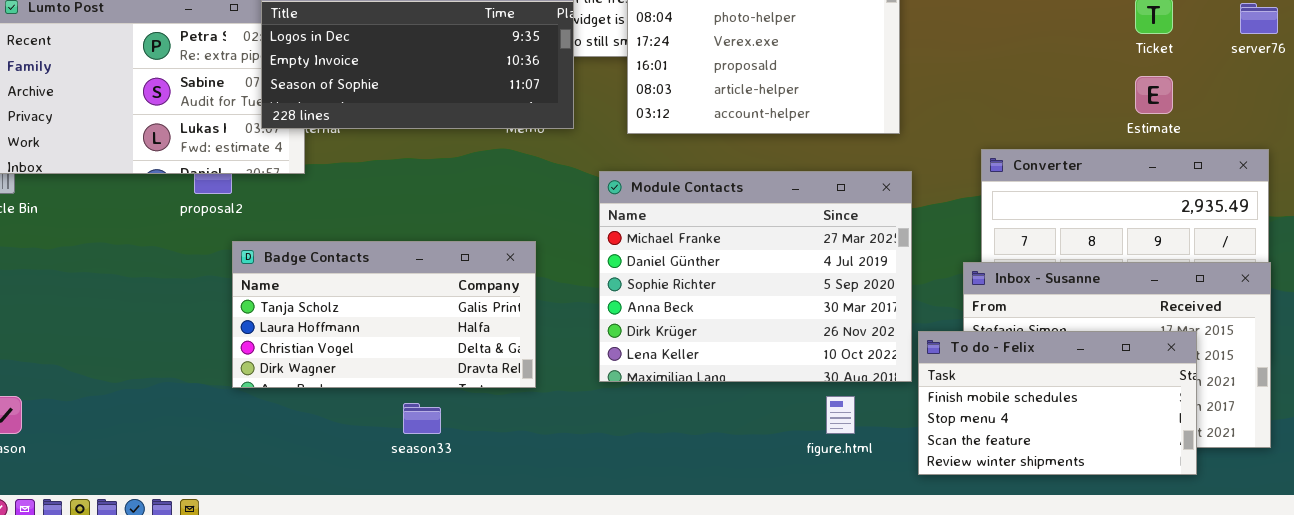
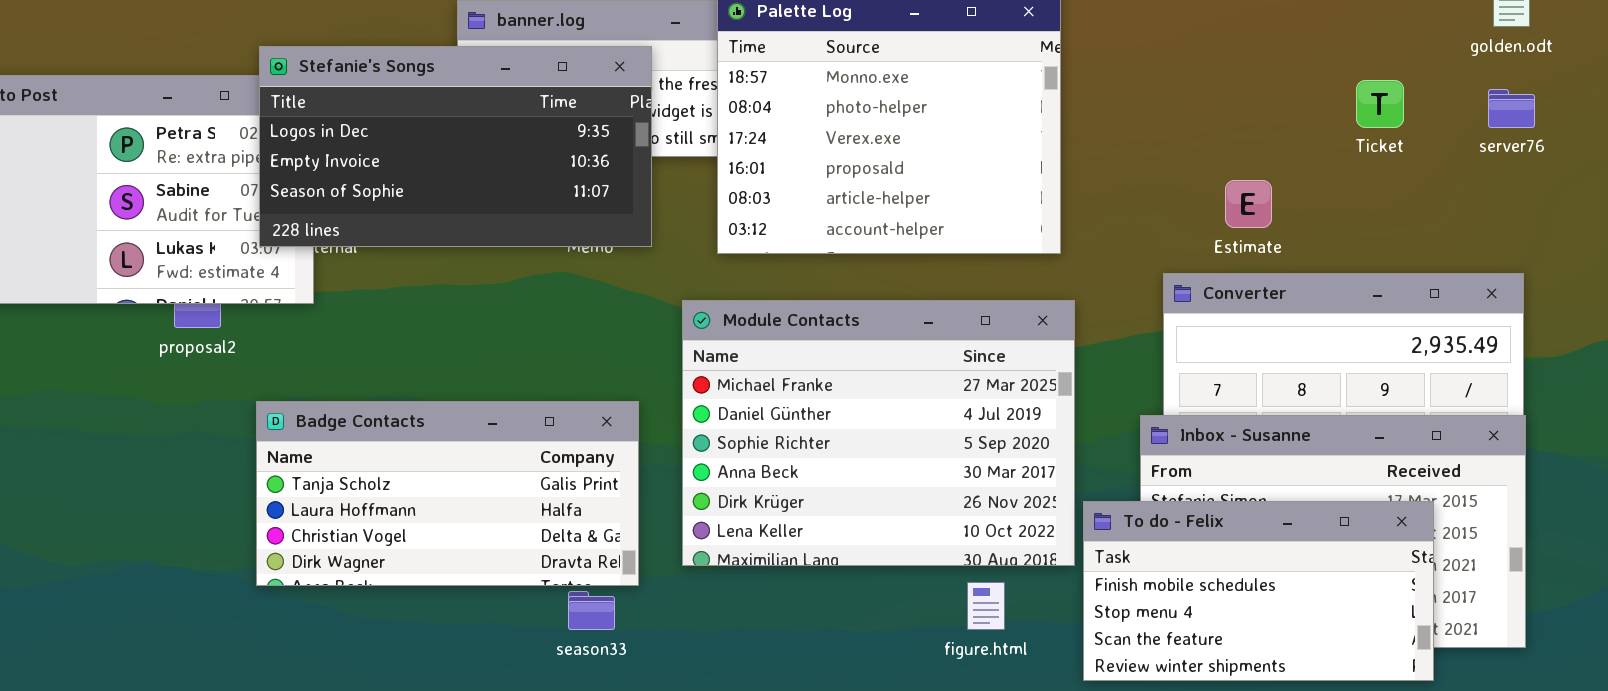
Estimate: [1135,76,1173,114] -> [1225,180,1272,228], moved
Badge Contacts: [232,241,536,388] -> [256,401,639,586], moved
season33: [403,403,441,434] -> [568,591,615,630], moved

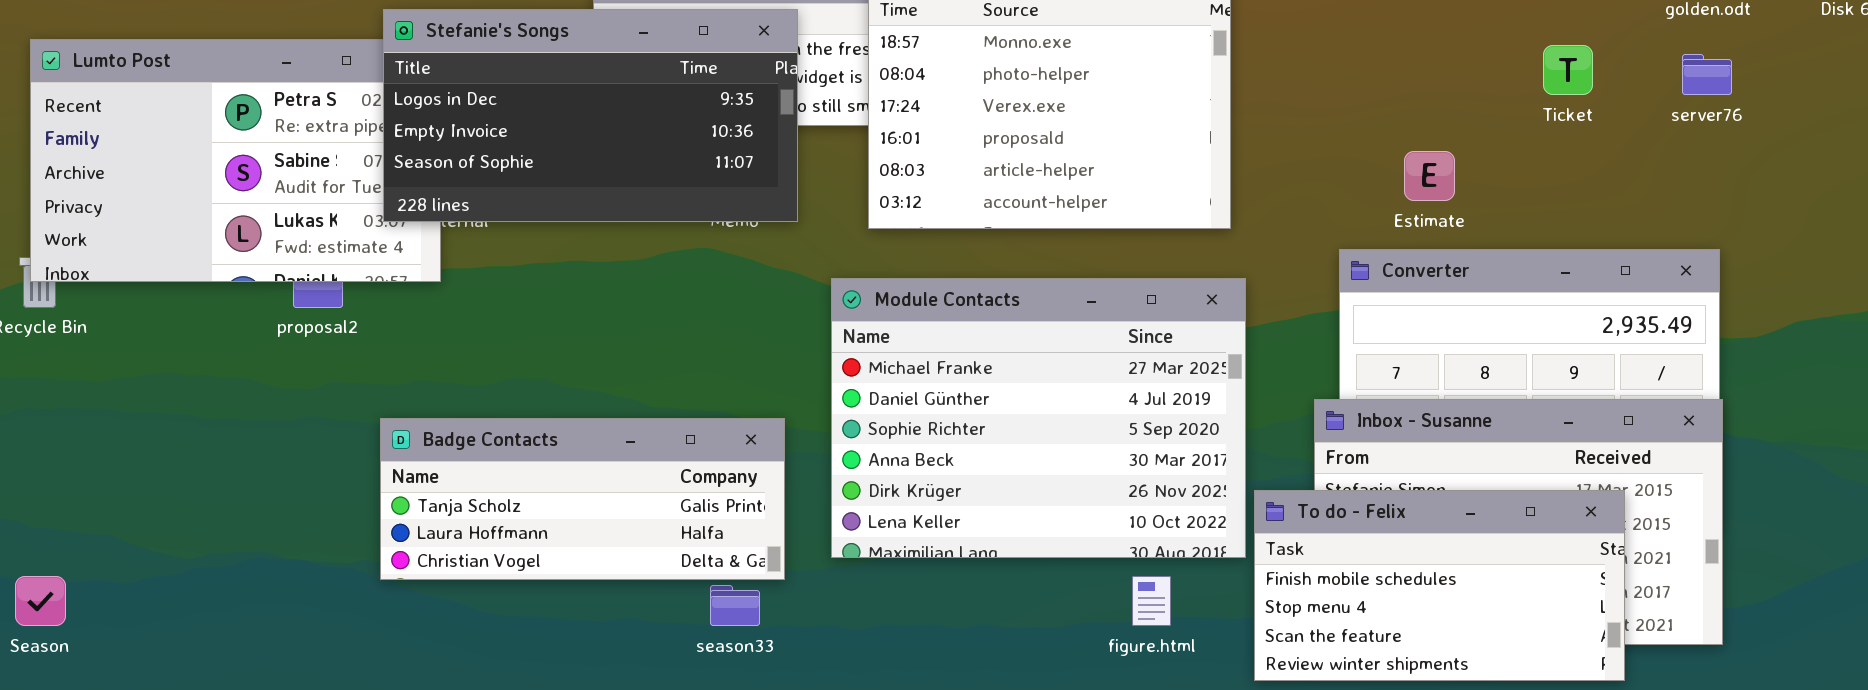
Badge Contacts: [256,401,639,586] -> [380,418,785,580], resized

